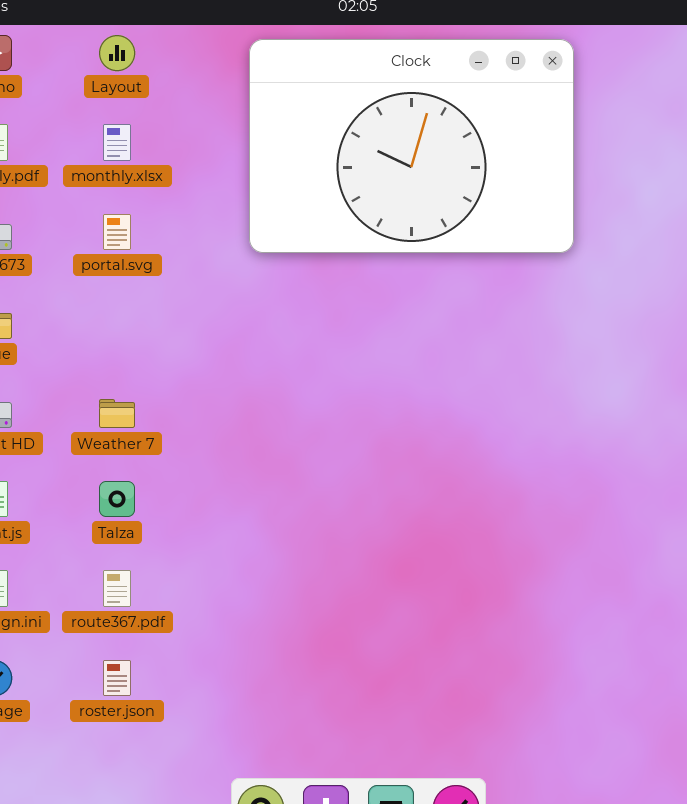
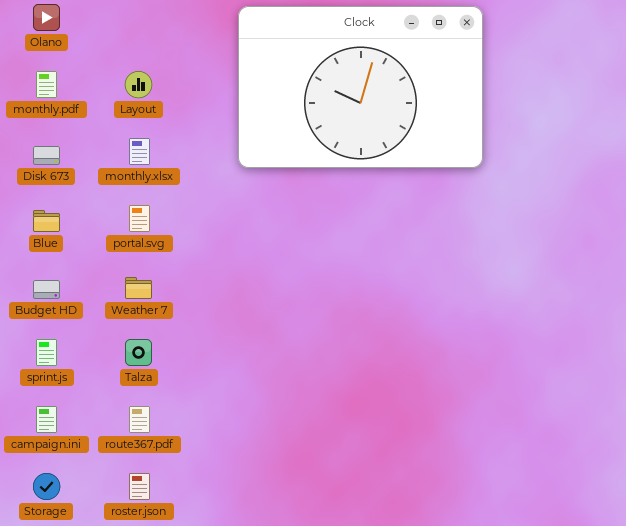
Layout: [99,35,135,71] -> [125,71,152,98], moved
monthly.xlsx: [103,124,131,161] -> [129,138,150,165], moved
portal.svg: [103,214,131,250] -> [129,205,150,232], moved

